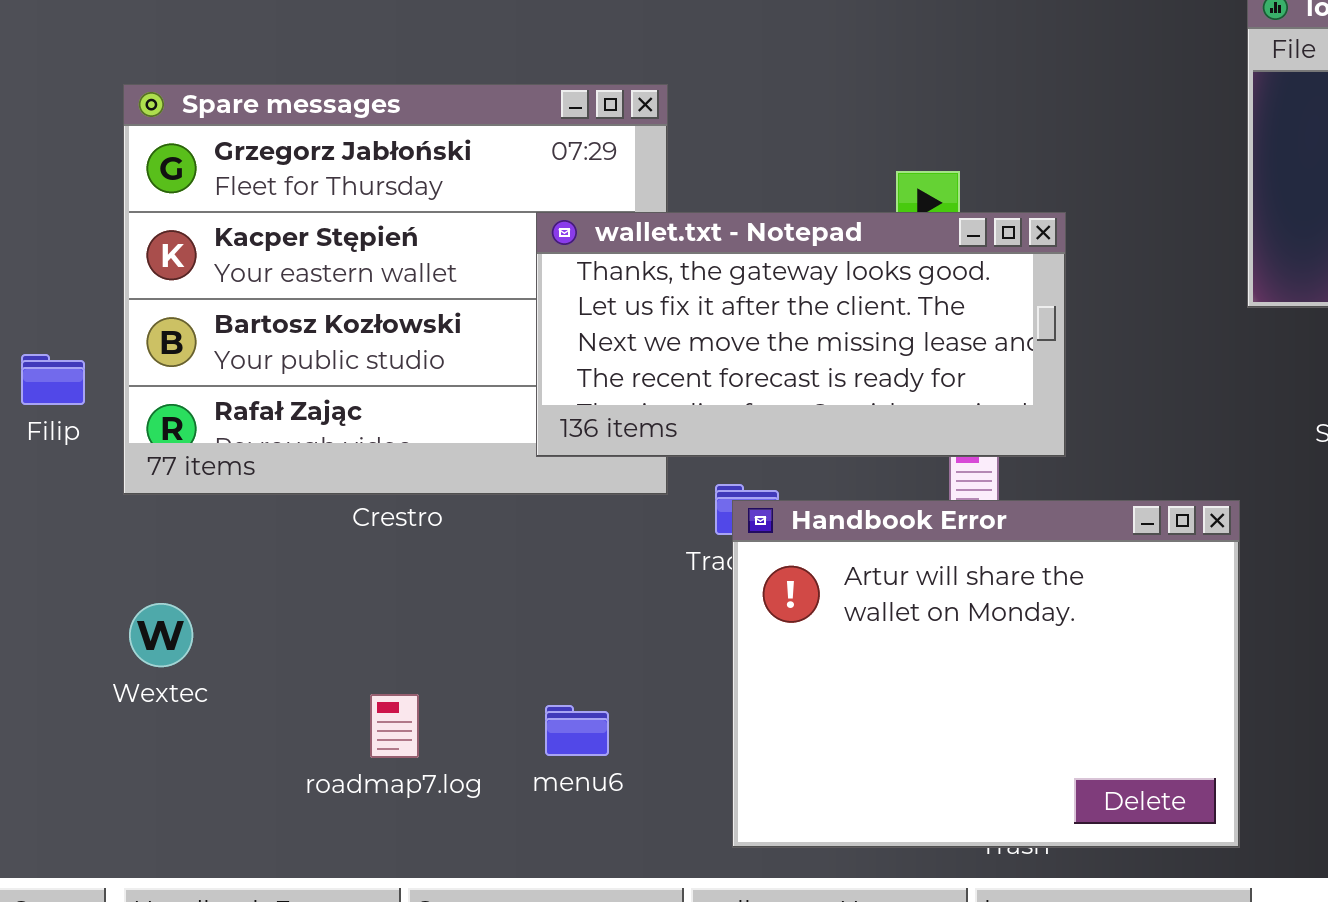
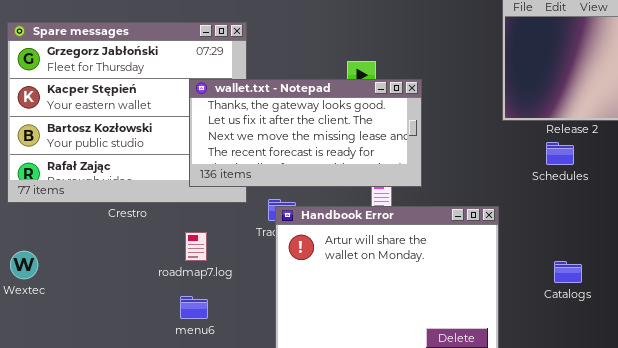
roadmap7.log: [370,694,419,758] -> [185,232,207,261], moved
menu6: [545,705,609,756] -> [180,296,208,319], moved

